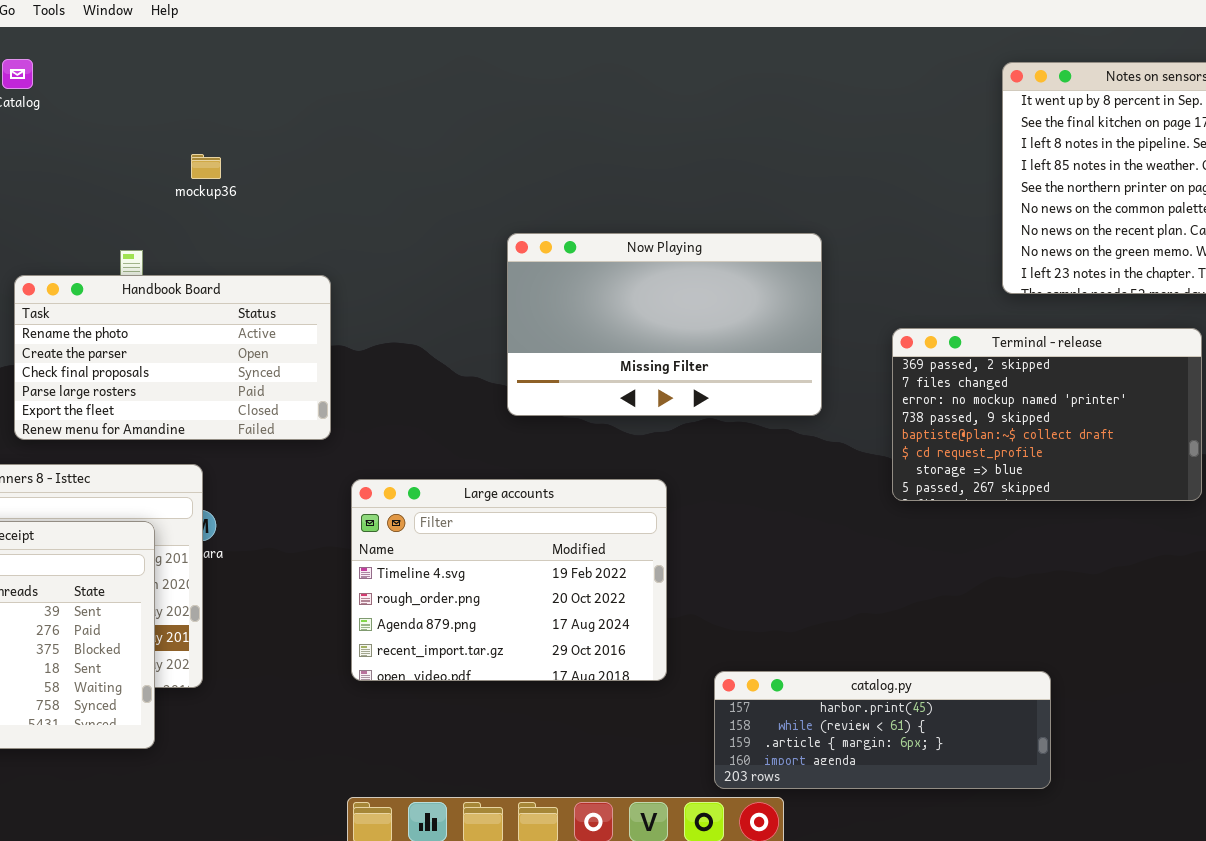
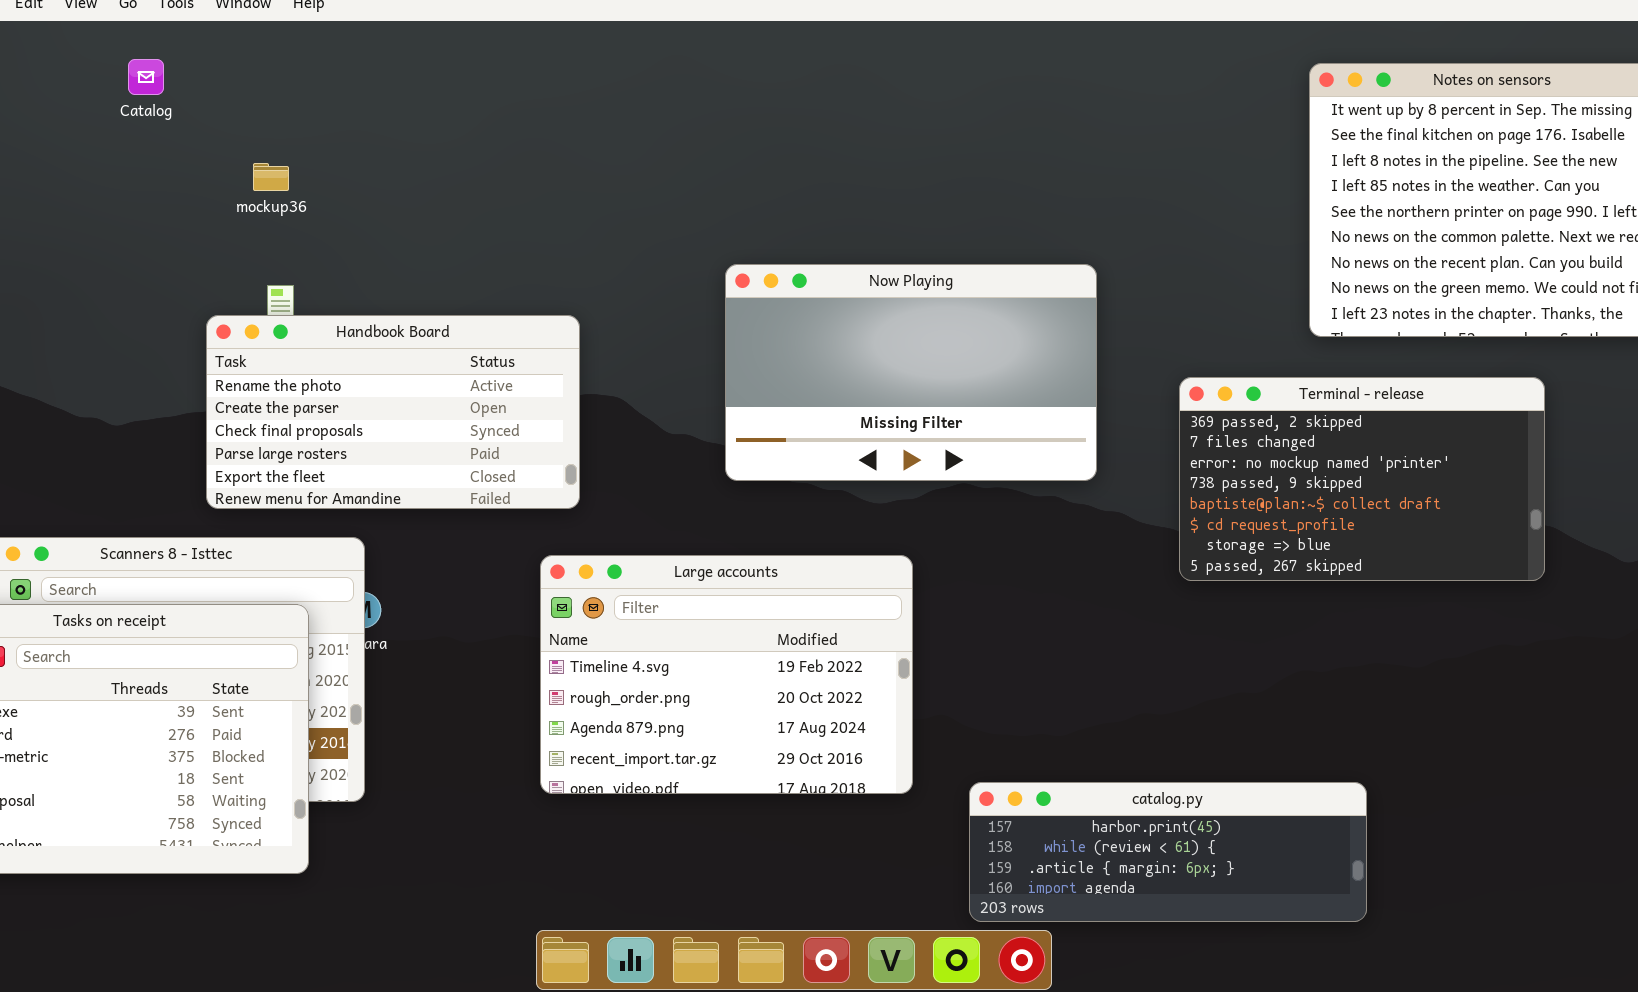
mockup36: [191,154,221,179] -> [253,163,289,191], moved
Handbook Board: [14,275,331,440] -> [206,315,580,509], moved

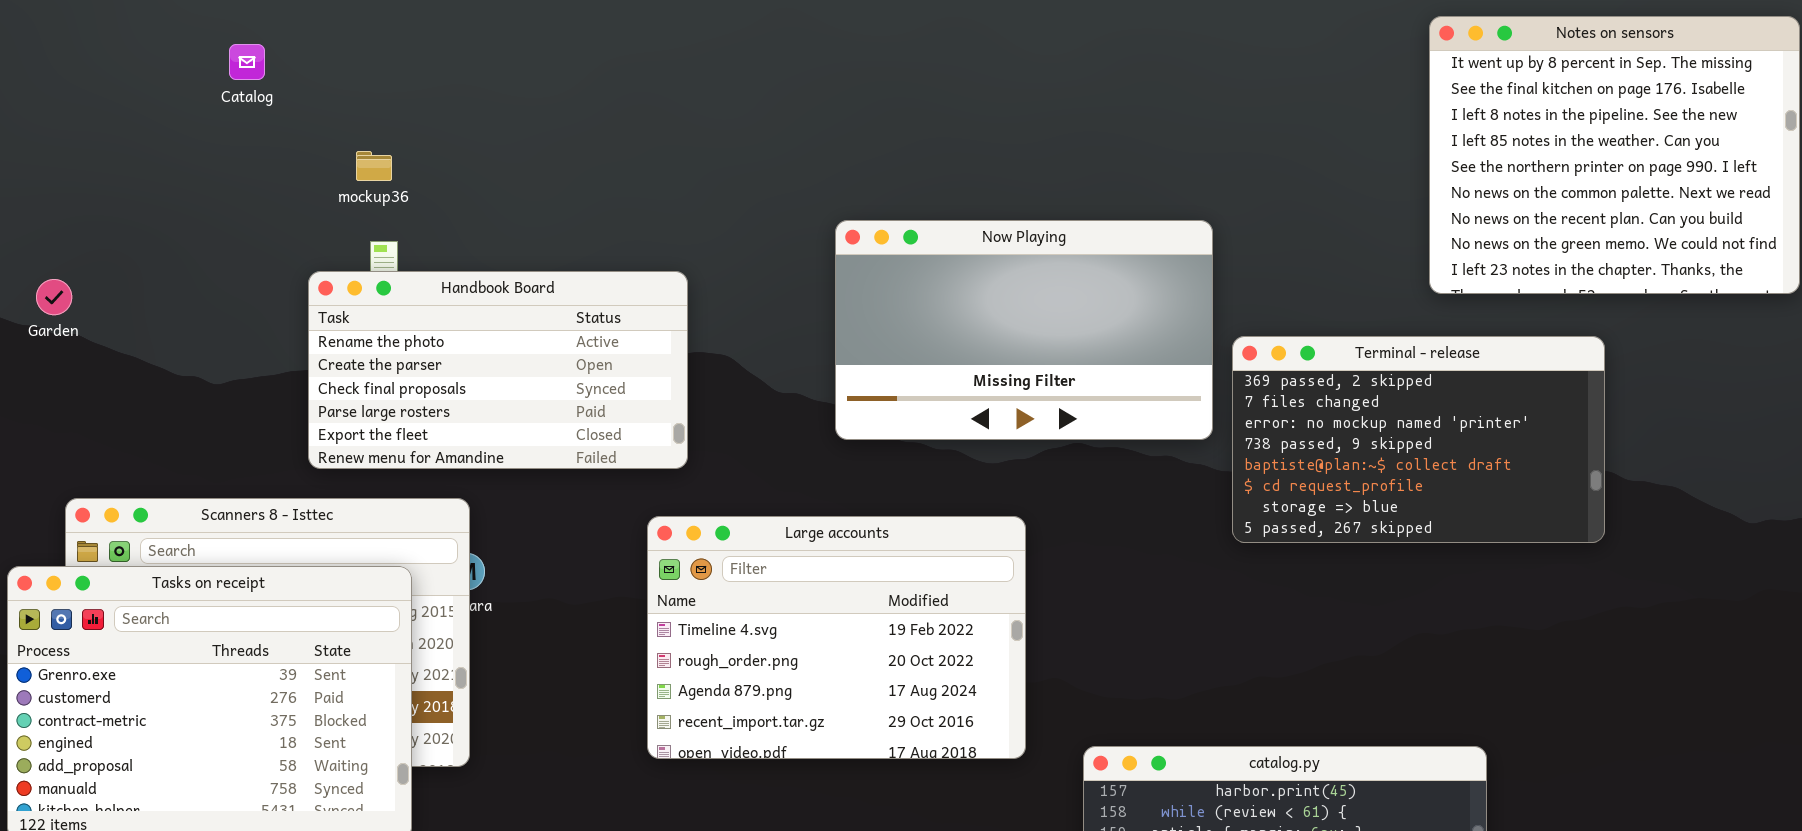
Catalog: [128,59,164,95] -> [229,44,265,80], moved
mockup36: [253,163,289,191] -> [356,151,392,181], moved
Terminal - release: [1179,377,1545,581] -> [1232,336,1605,543], moved

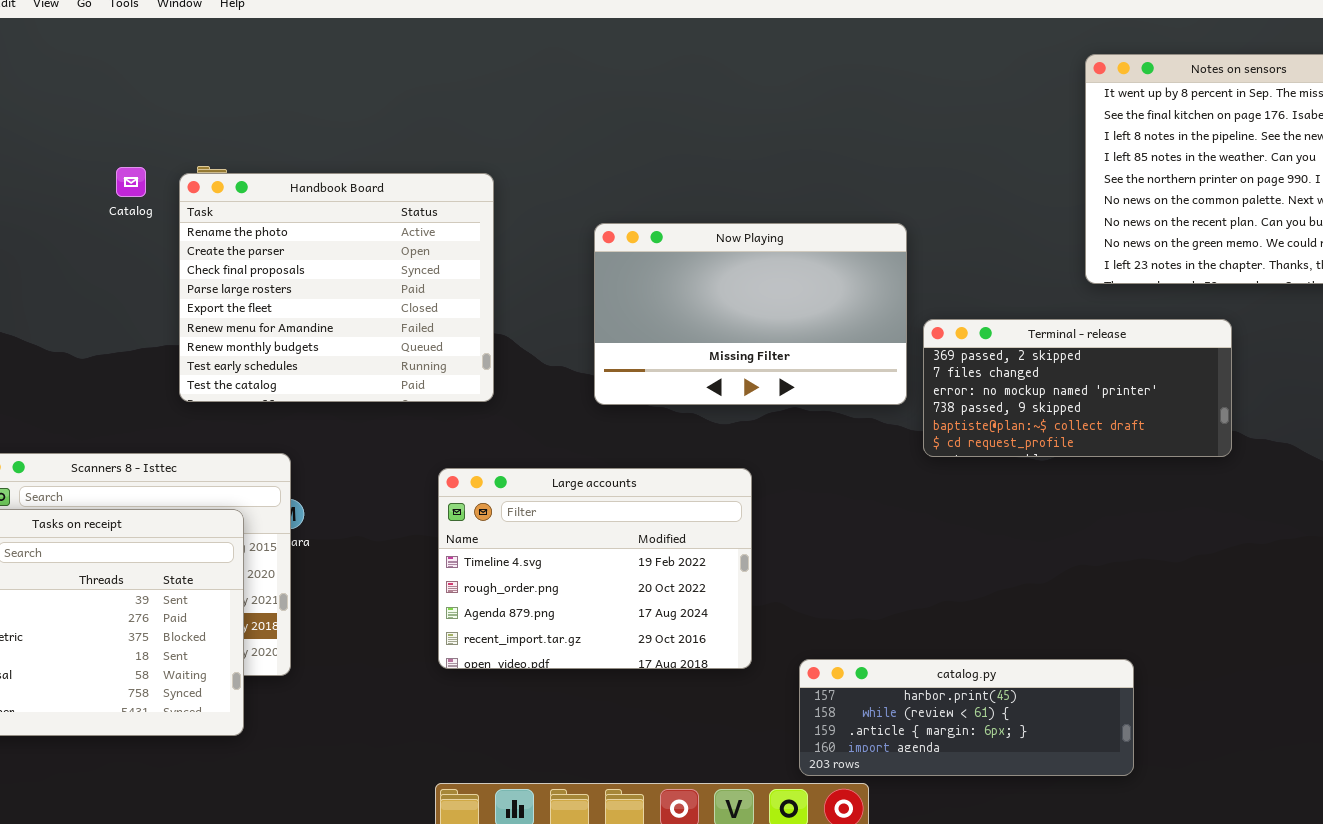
Catalog: [229,44,265,80] -> [116,167,146,197], moved
Handbook Board: [308,271,688,469] -> [179,173,494,402], moved, resized
Terminal - release: [1232,336,1605,543] -> [923,319,1232,457], resized

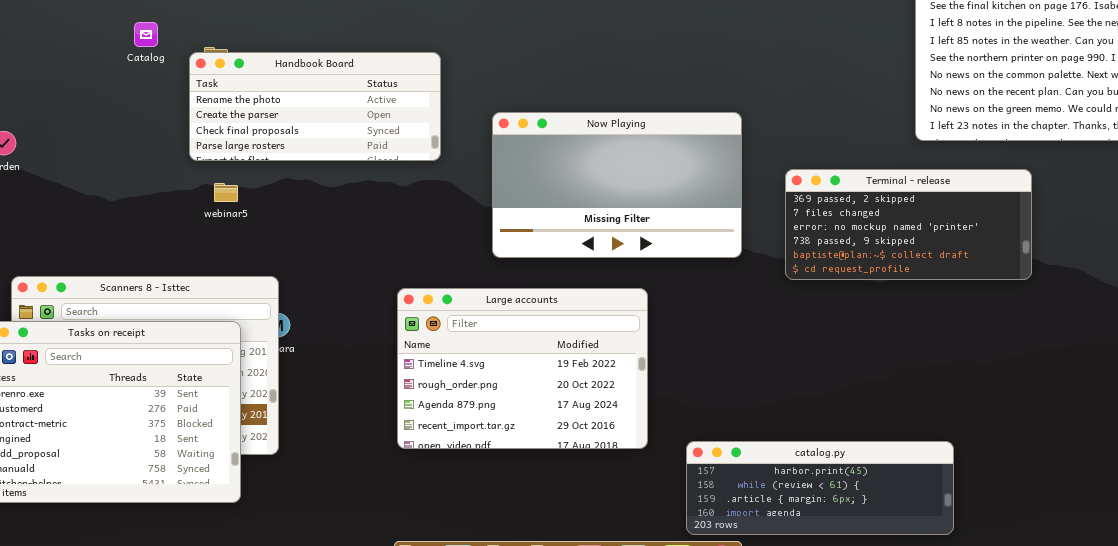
Catalog: [116,167,146,197] -> [134,22,158,47], moved
Handbook Board: [179,173,494,402] -> [189,52,441,161], resized
Now Playing: [594,223,907,405] -> [492,112,742,258], moved

